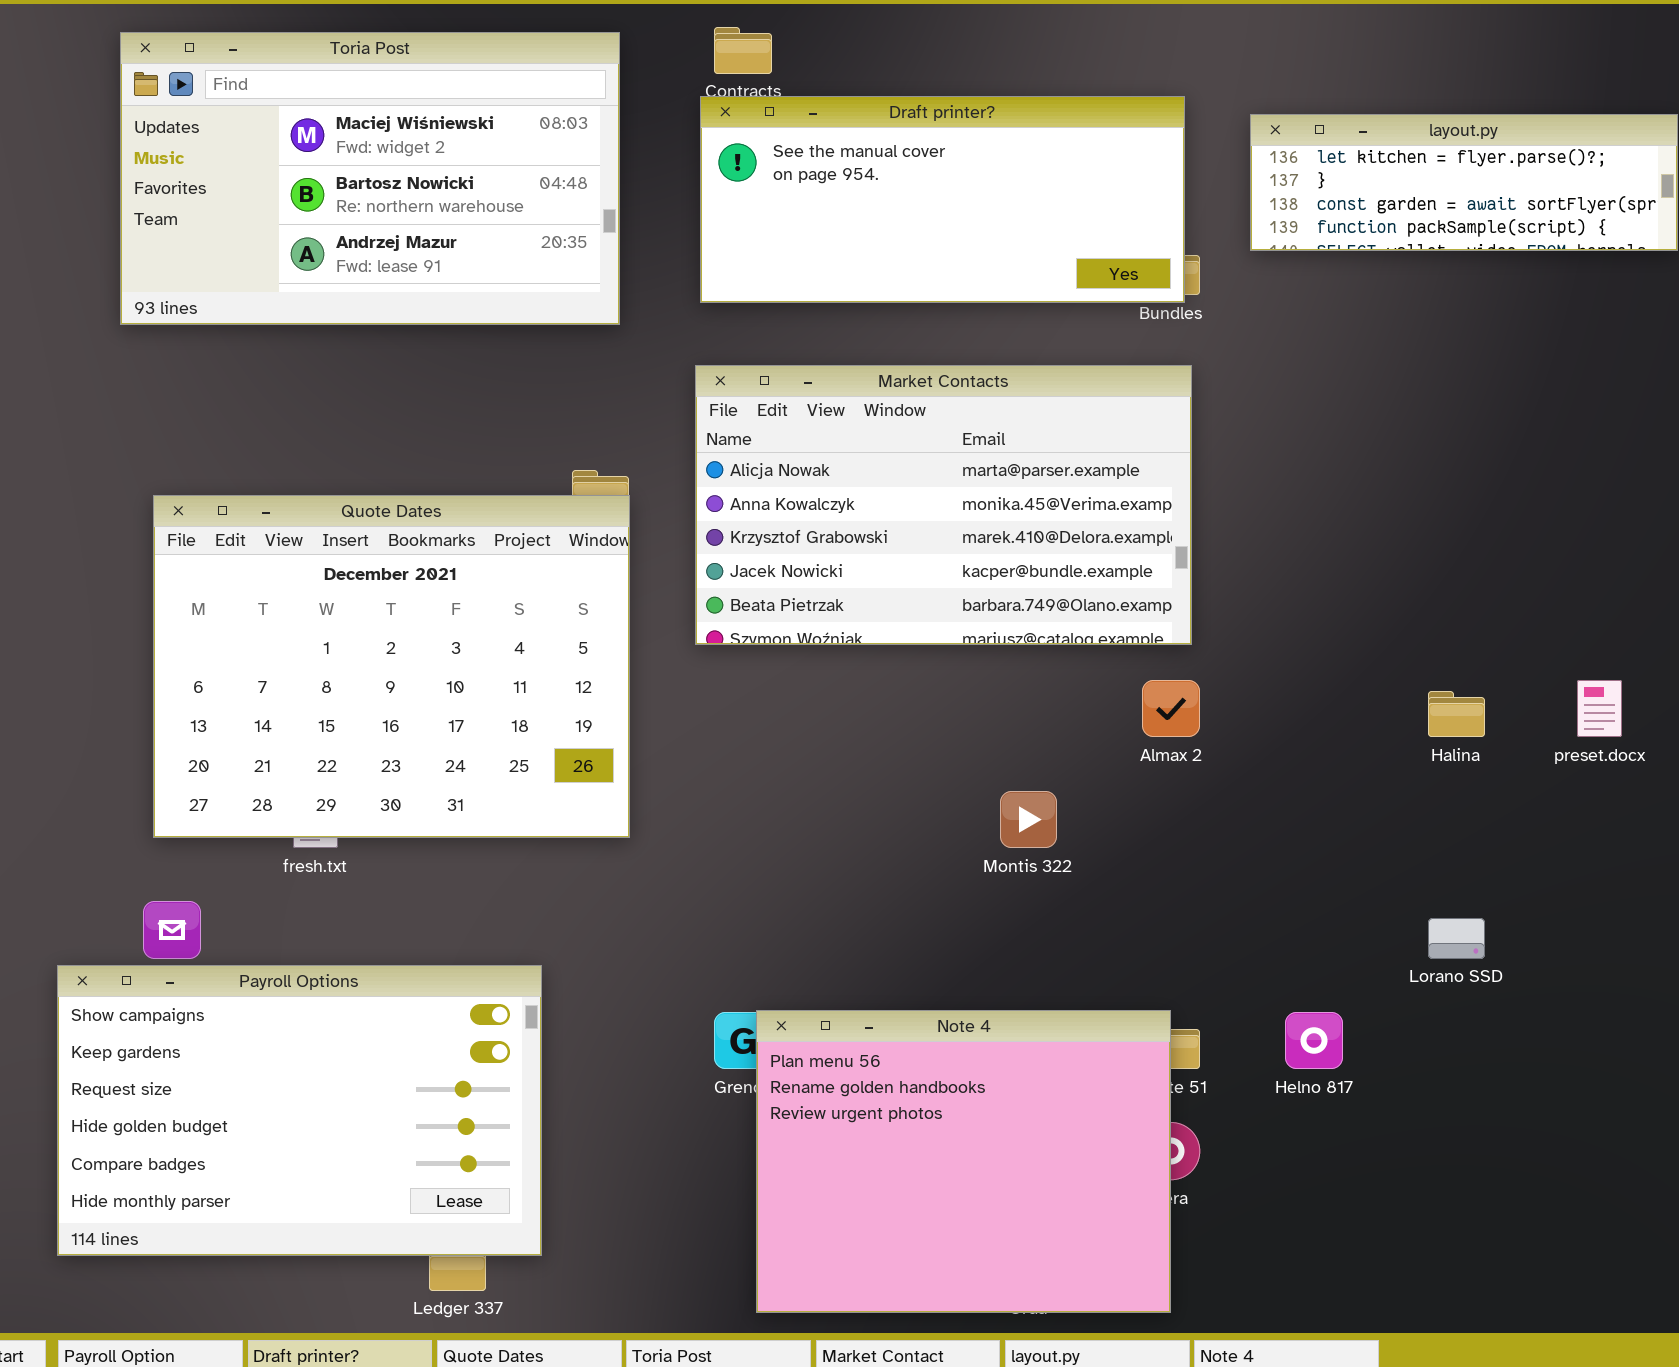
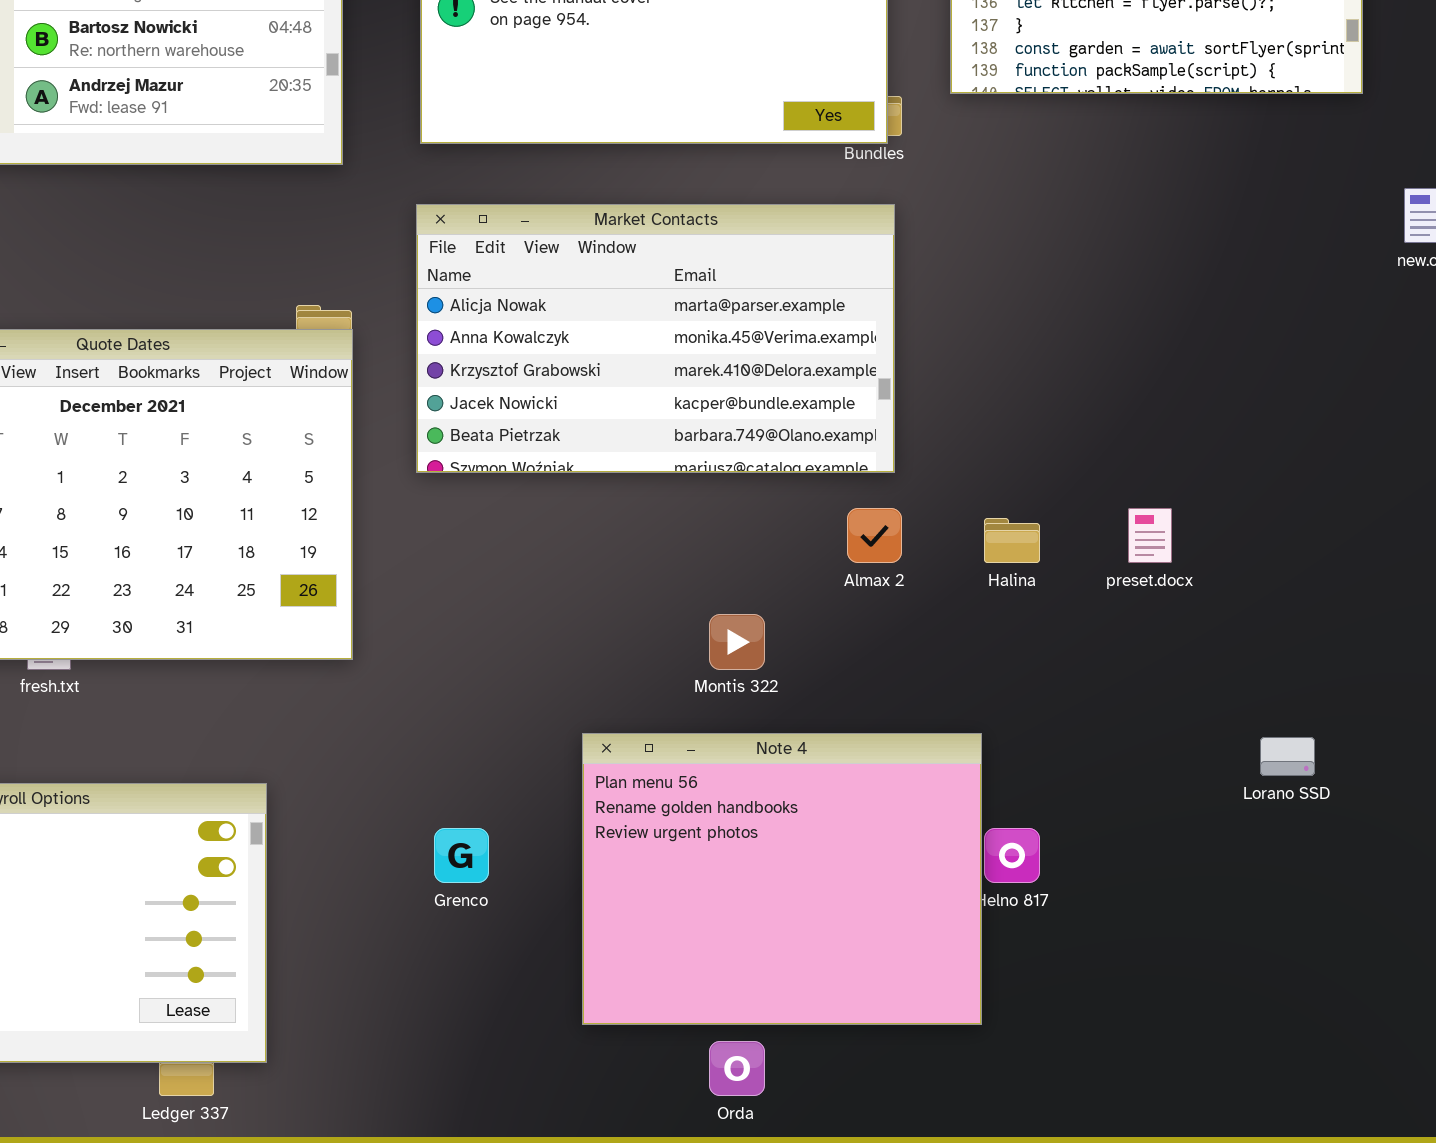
preset.docx: [1577,680,1622,737] -> [1128,508,1172,563], moved
Halina: [1428,691,1485,737] -> [984,518,1040,563], moved
Lorano SSD: [1428,918,1485,959] -> [1260,737,1315,776], moved
Note 4: [756,1010,1171,1313] -> [582,733,982,1025], moved

